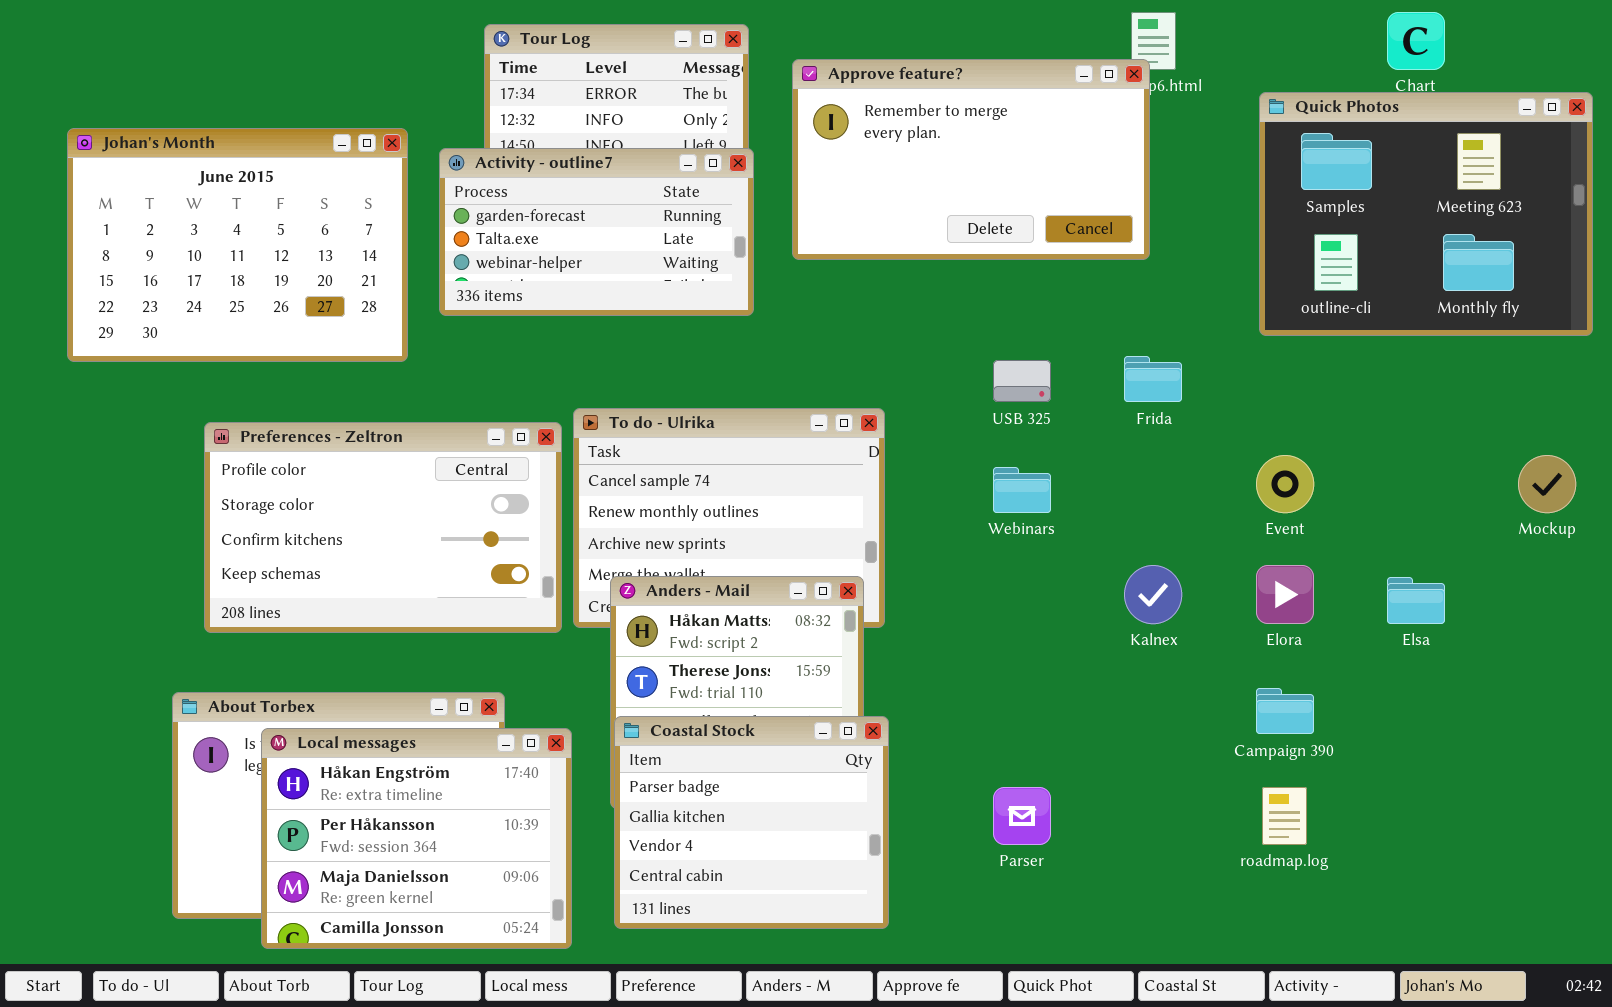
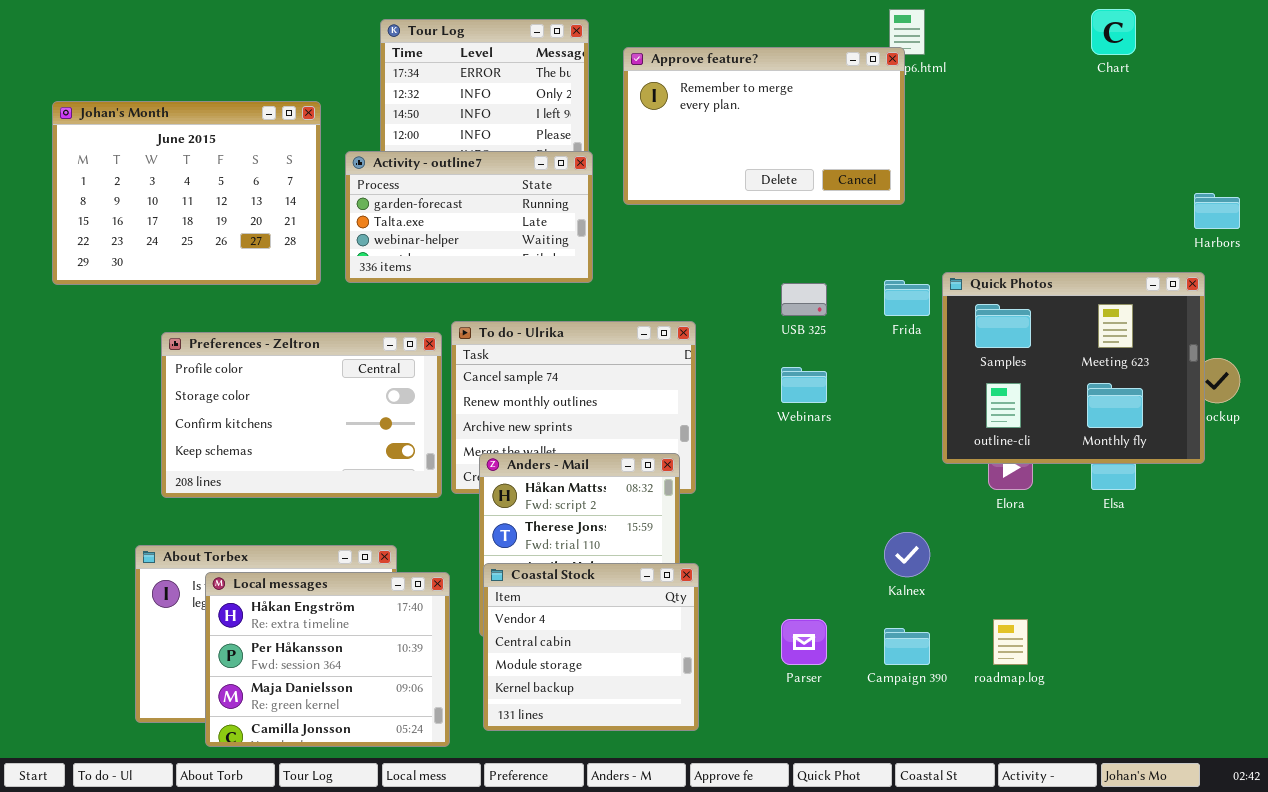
Quick Photos: [1259,92,1593,336] -> [942,272,1205,464], moved
Activity - outline7: [439,148,754,316] -> [345,151,593,283], moved
Kalnex: [1124,565,1182,624] -> [884,532,930,577], moved
Campaign 390: [1256,688,1314,734] -> [884,628,930,665], moved
Coastal Stock: [614,716,889,929] -> [483,563,699,731], scrolled down 2 rows

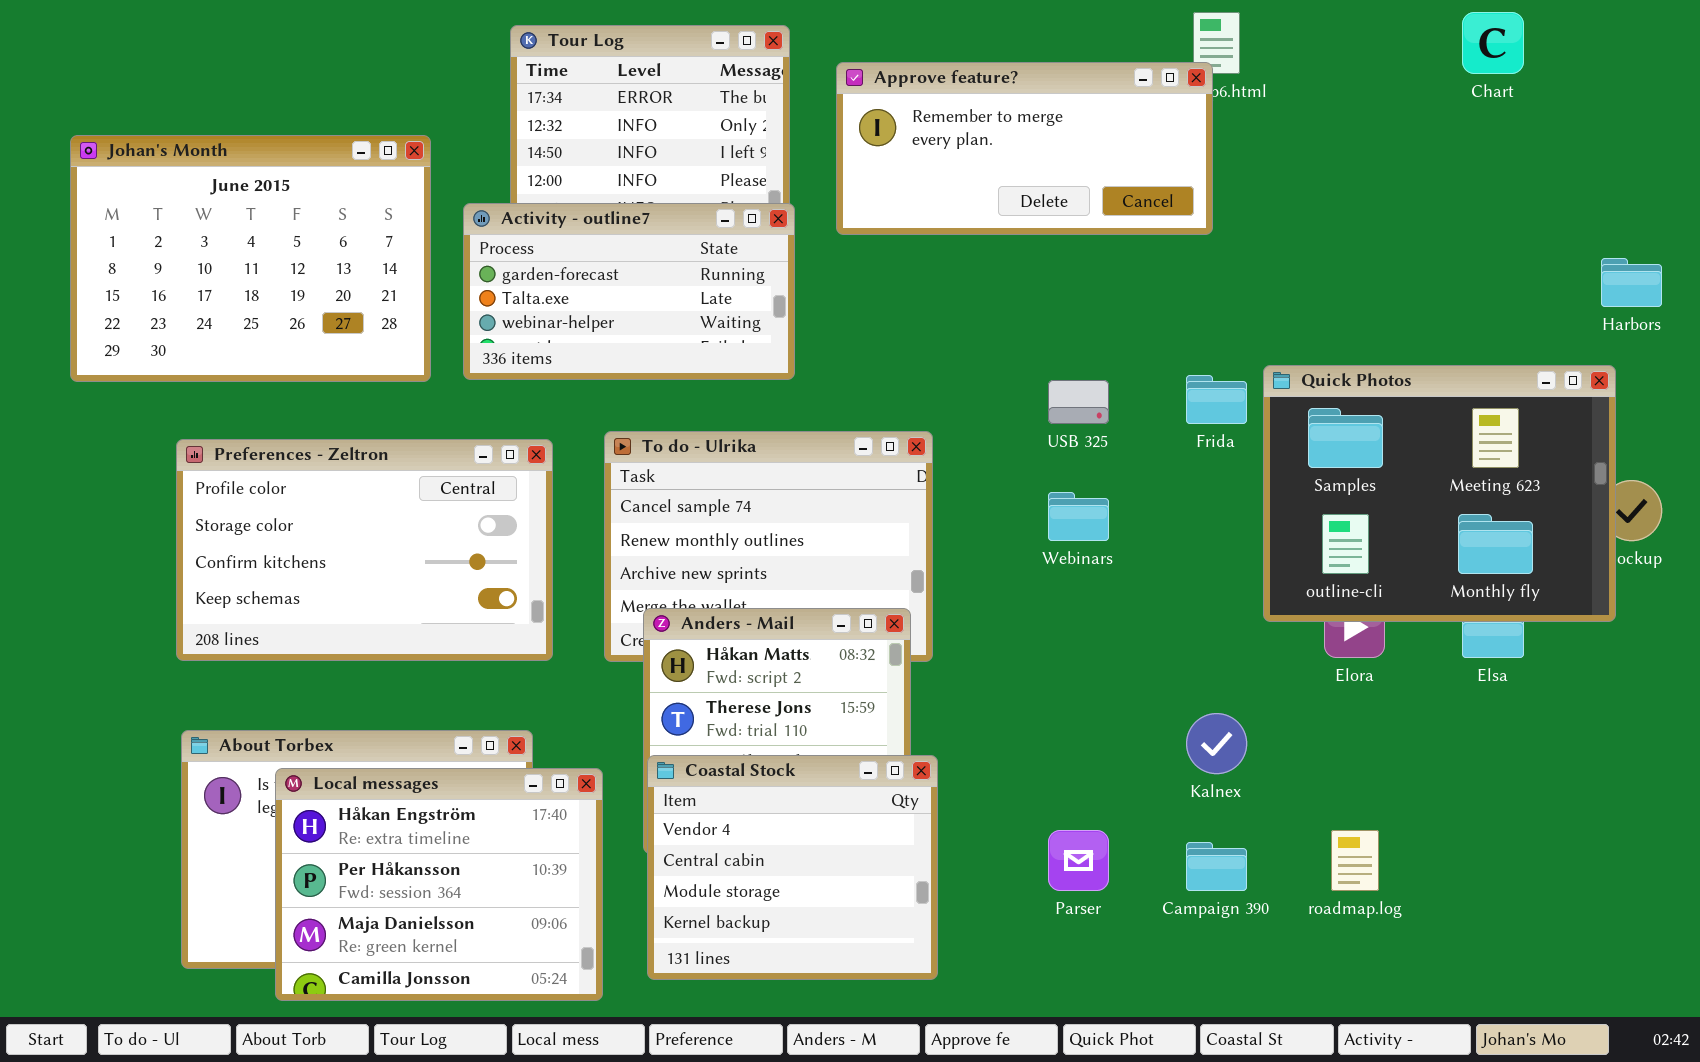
Approve feature?: [623,47,905,205] -> [836,62,1213,235], resized
Preferences - Zeltron: [161,332,442,498] -> [176,439,553,661], moved

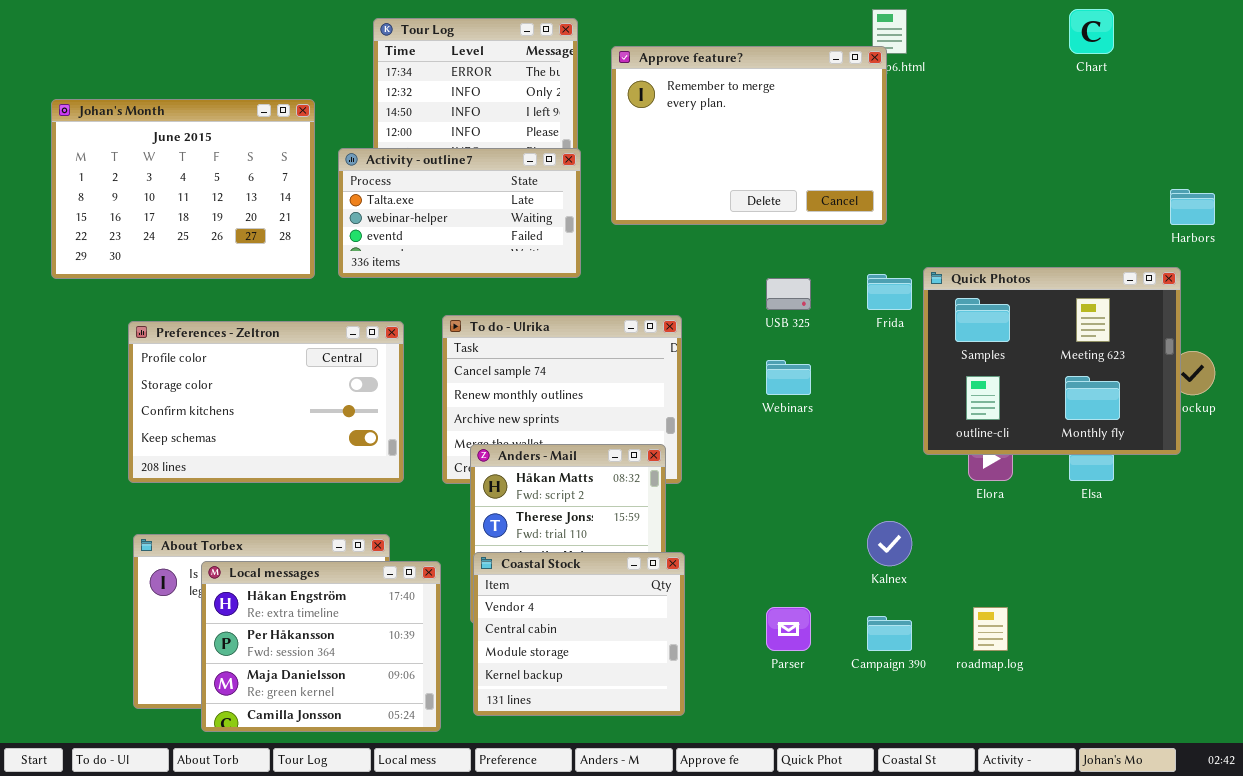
Approve feature?: [836,62,1213,235] -> [611,46,887,225], resized
Activity - outline7: [463,203,795,380] -> [338,148,581,278], scrolled down 1 row

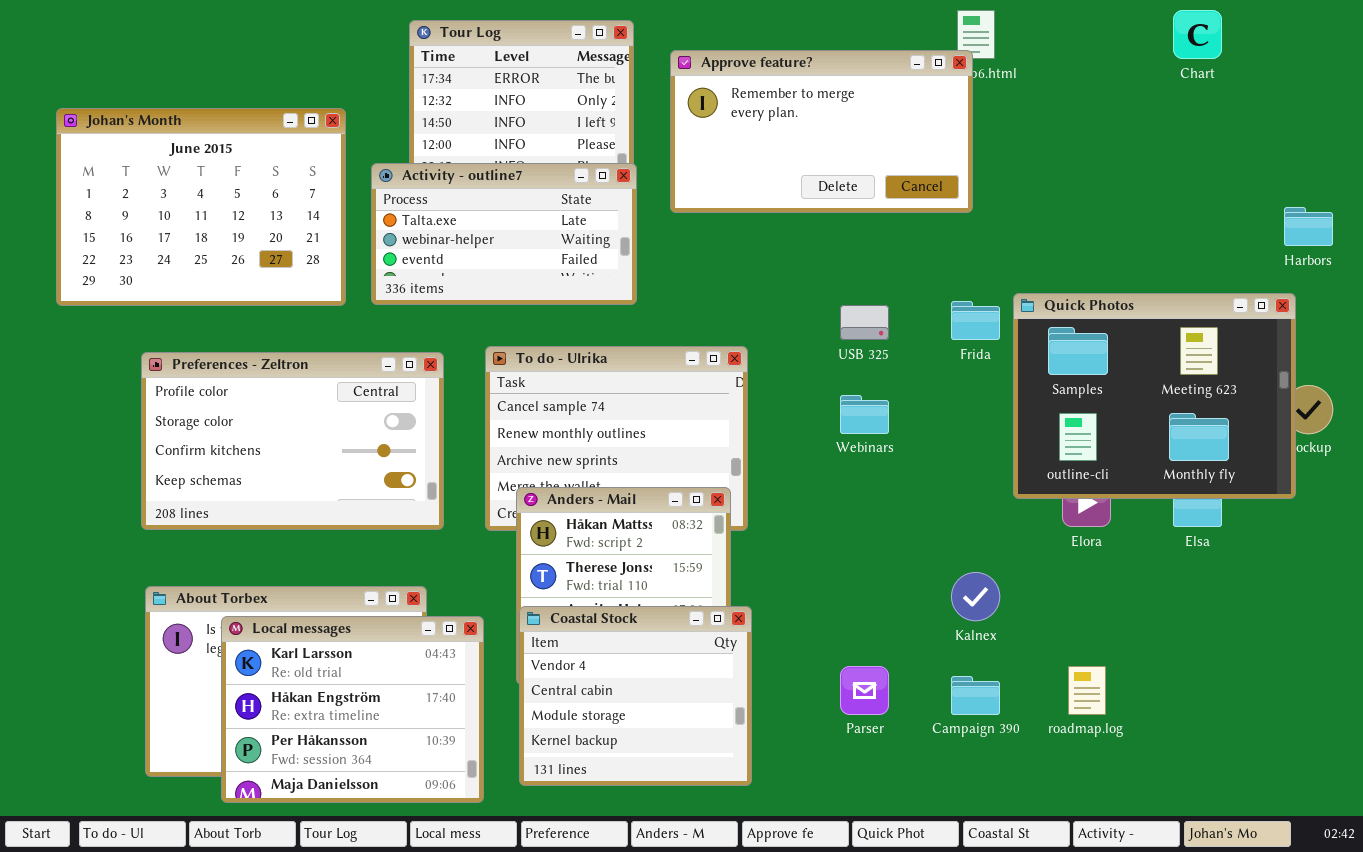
Approve feature?: [611,46,887,225] -> [670,50,973,213], resized
Local messages: [201,561,441,732] -> [221,616,484,803], scrolled up 1 row

